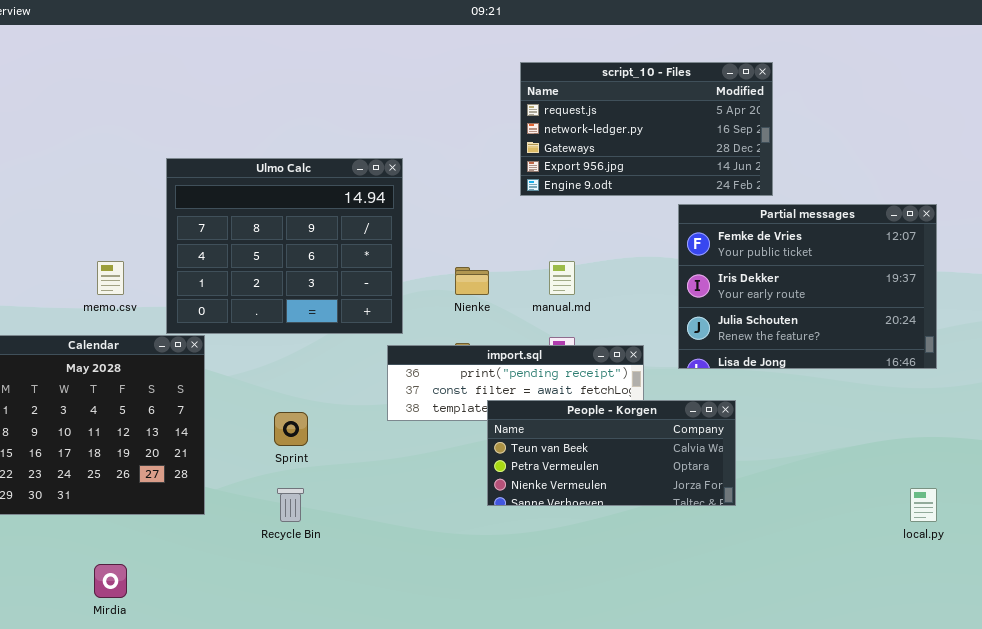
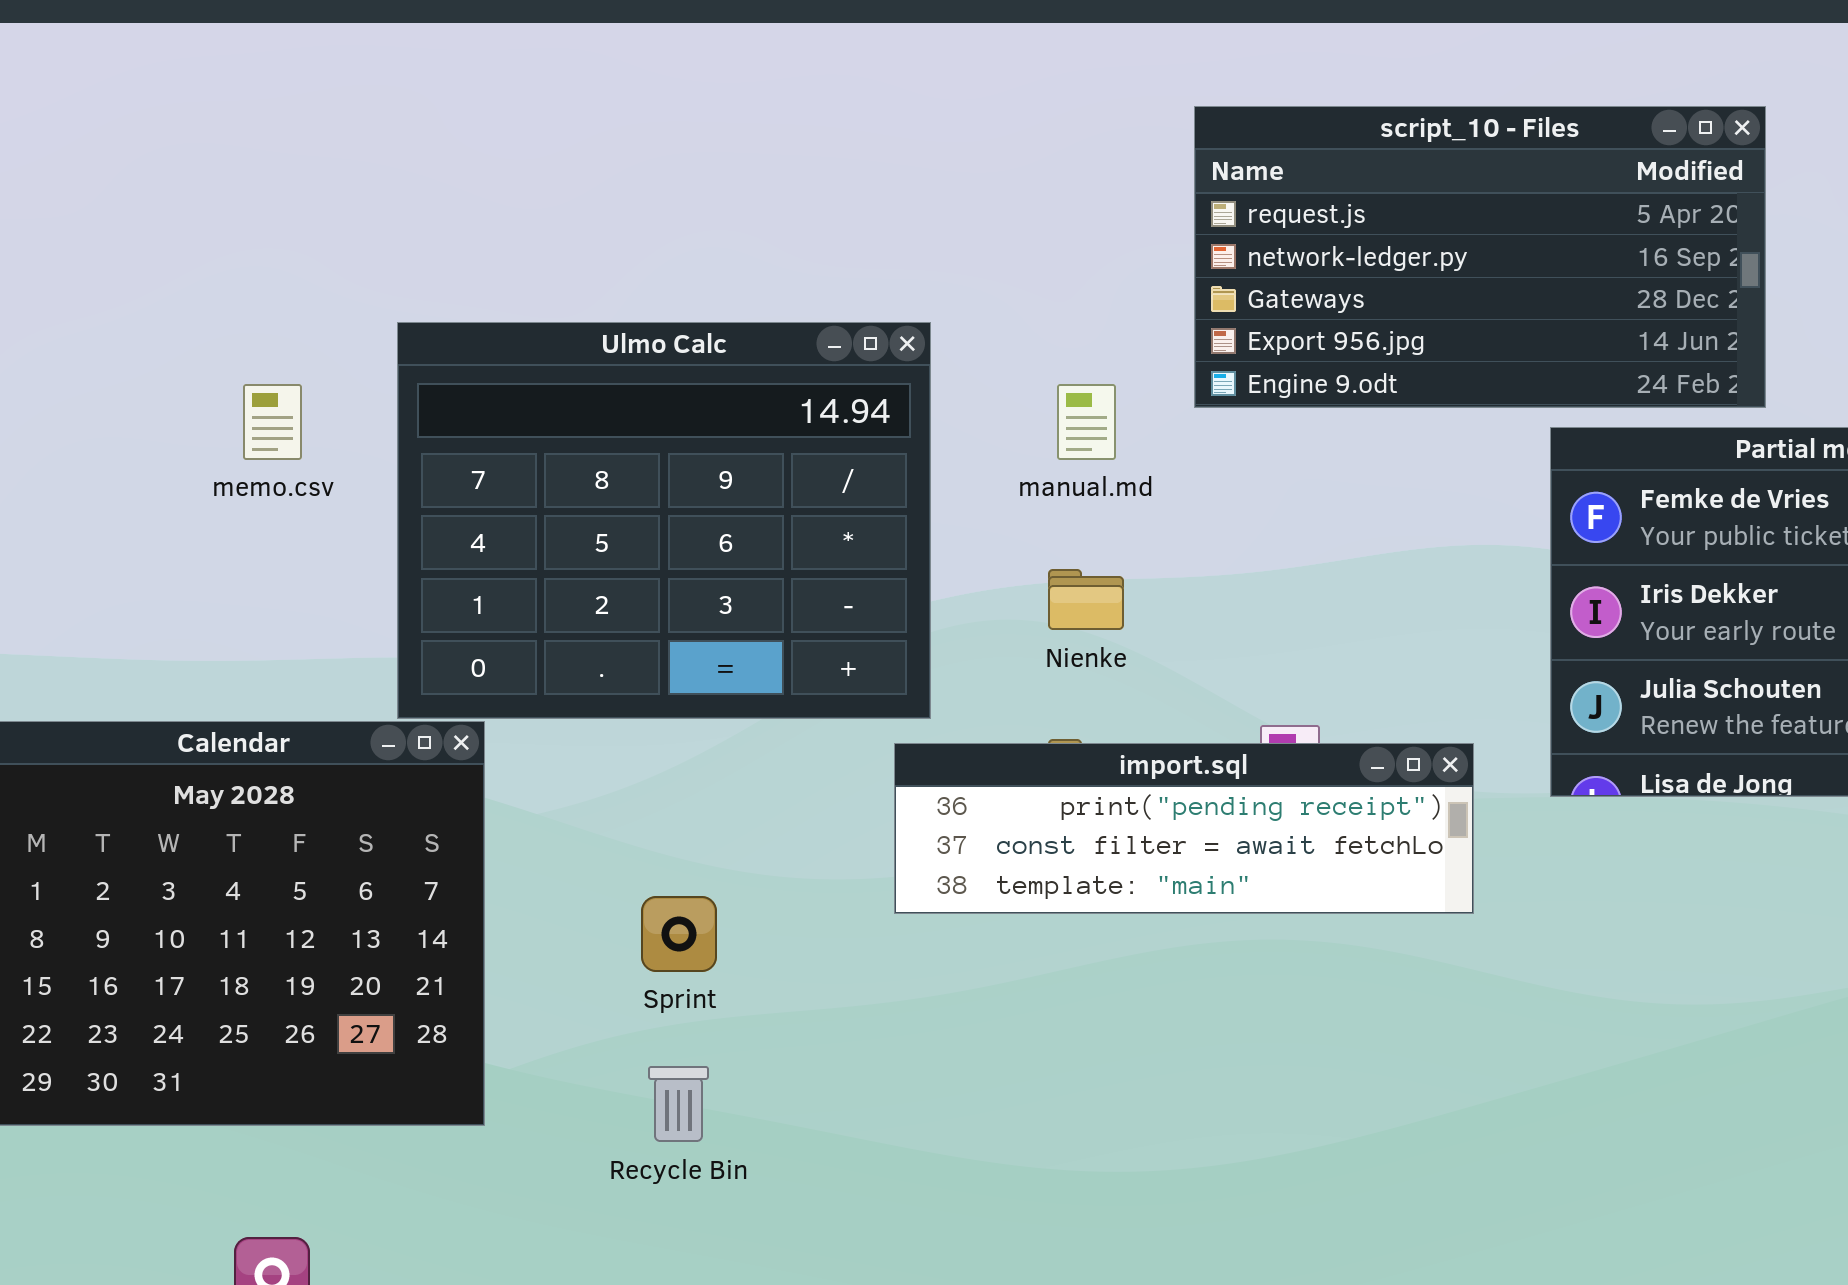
memo.csv: [97,261,124,295] -> [243,384,302,460], moved
manual.md: [549,261,575,295] -> [1057,384,1116,460], moved
People - Korgen: [487,400,736,506] -> none, closed

